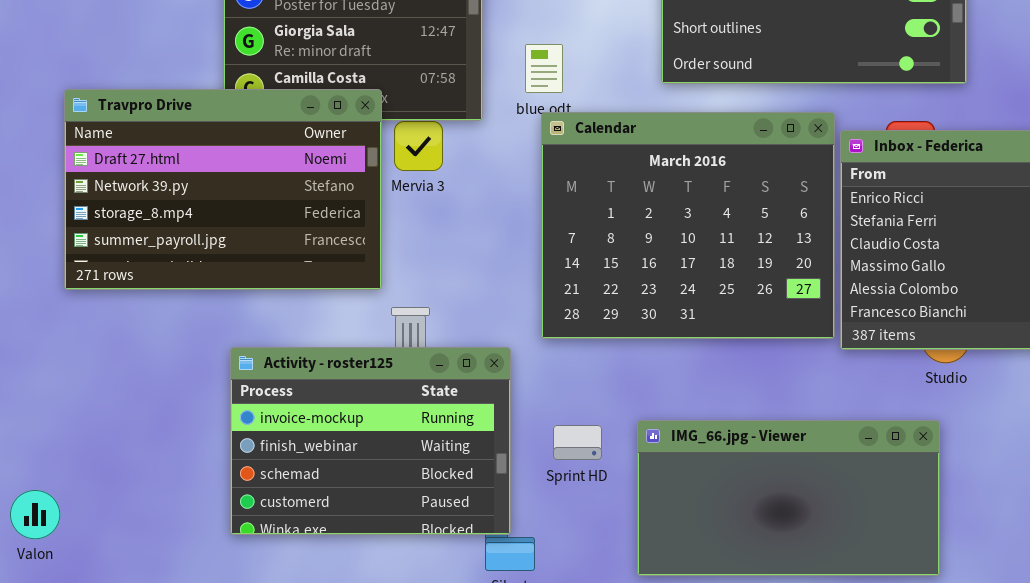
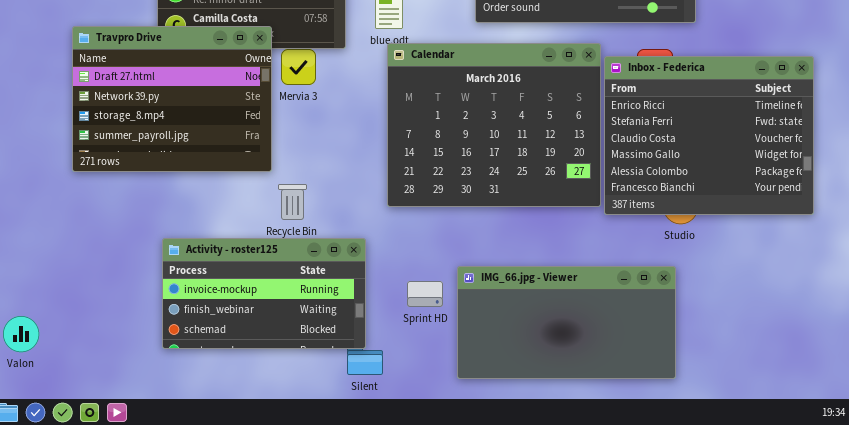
Travpro Drive: [64,89,382,290] -> [72,26,272,172], resized
Activity - roster125: [230,347,511,535] -> [162,238,366,349], resized
Sprint HD: [553,425,602,460] -> [407,281,443,307], moved

